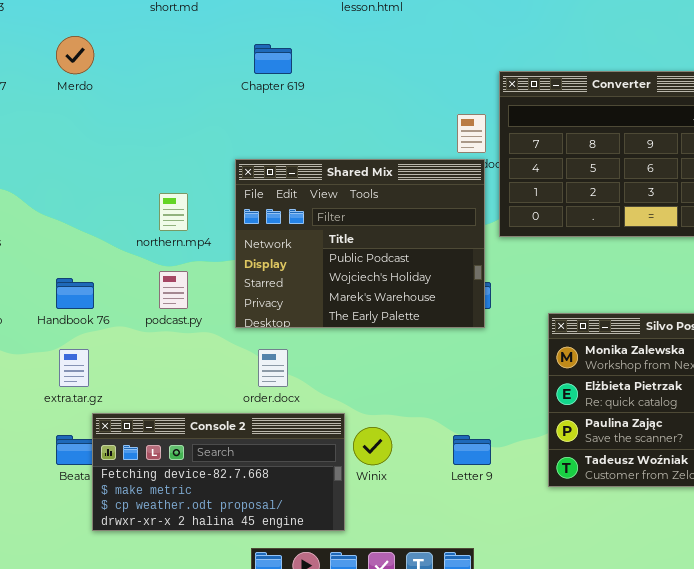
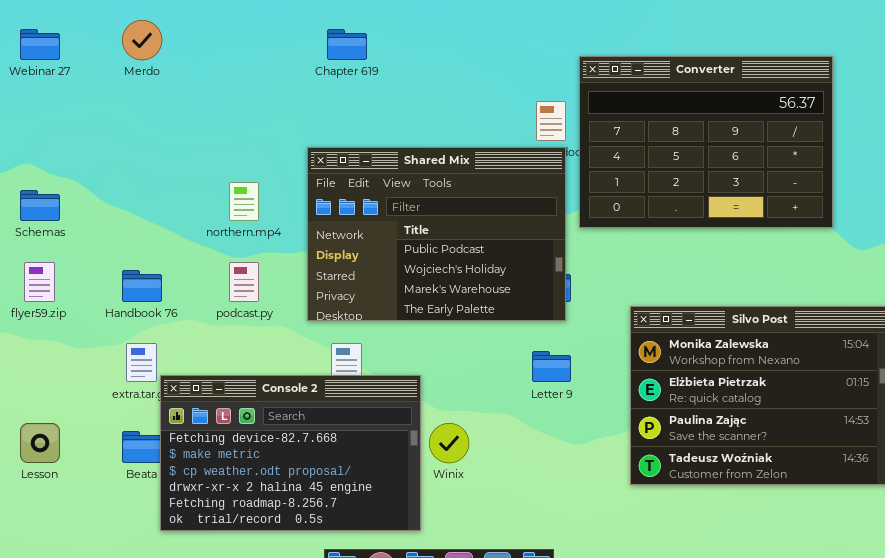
Console 2: [92,413,345,531] -> [160,375,421,531], resized
Letter 9: [453,435,491,465] -> [532,351,571,382], moved

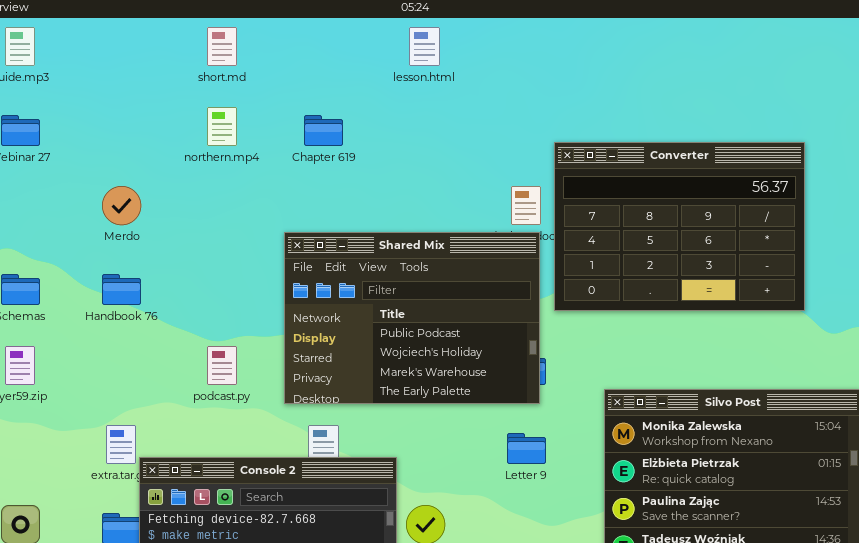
Merdo: [122,20,162,60] -> [102,186,141,225], moved
northern.mp4: [229,182,259,221] -> [207,107,237,146], moved
Handbook 76: [122,270,162,302] -> [102,274,141,305], moved

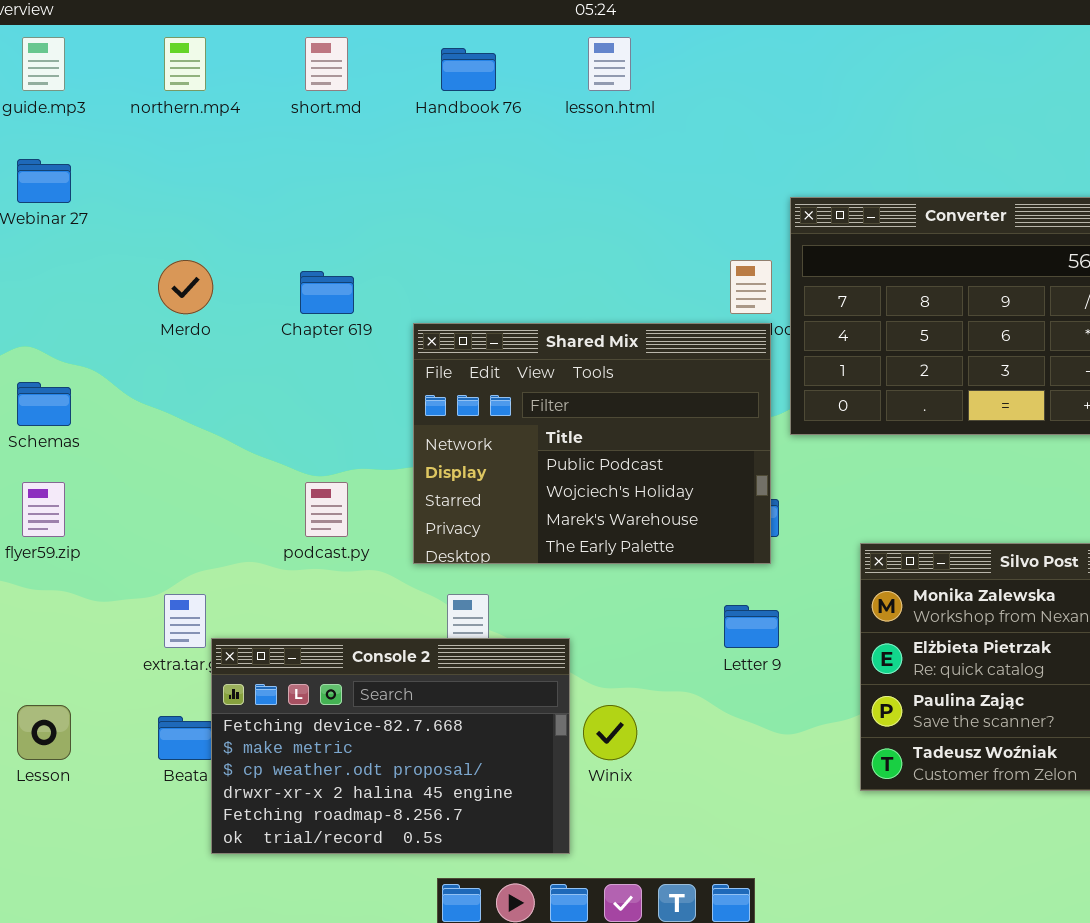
northern.mp4: [207,107,237,146] -> [164,37,206,91], moved
Chapter 619: [304,115,343,146] -> [300,271,354,314], moved
Handbook 76: [102,274,141,305] -> [441,48,496,91], moved

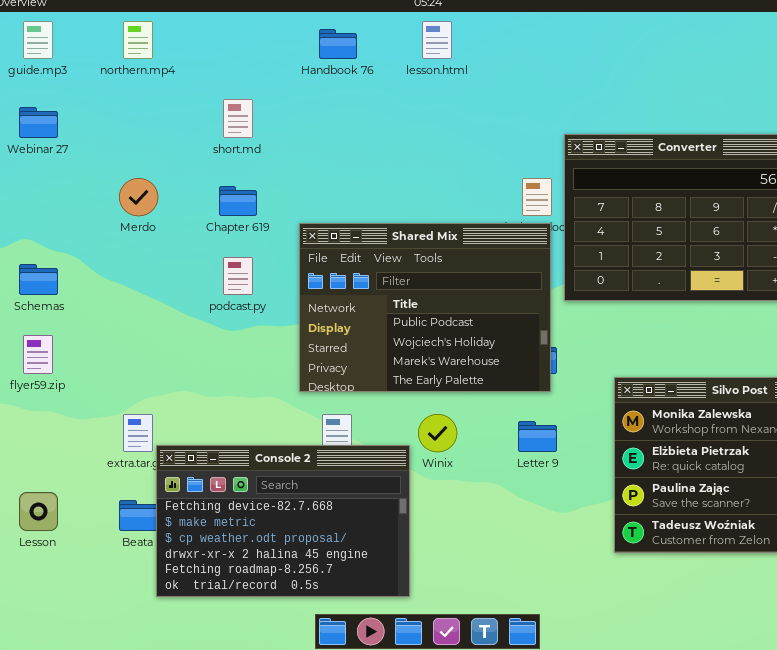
short.md: [305,37,348,91] -> [223,99,253,138], moved
podcast.py: [305,482,348,537] -> [223,257,253,295], moved
Winix: [583,705,637,760] -> [418,414,457,452], moved

